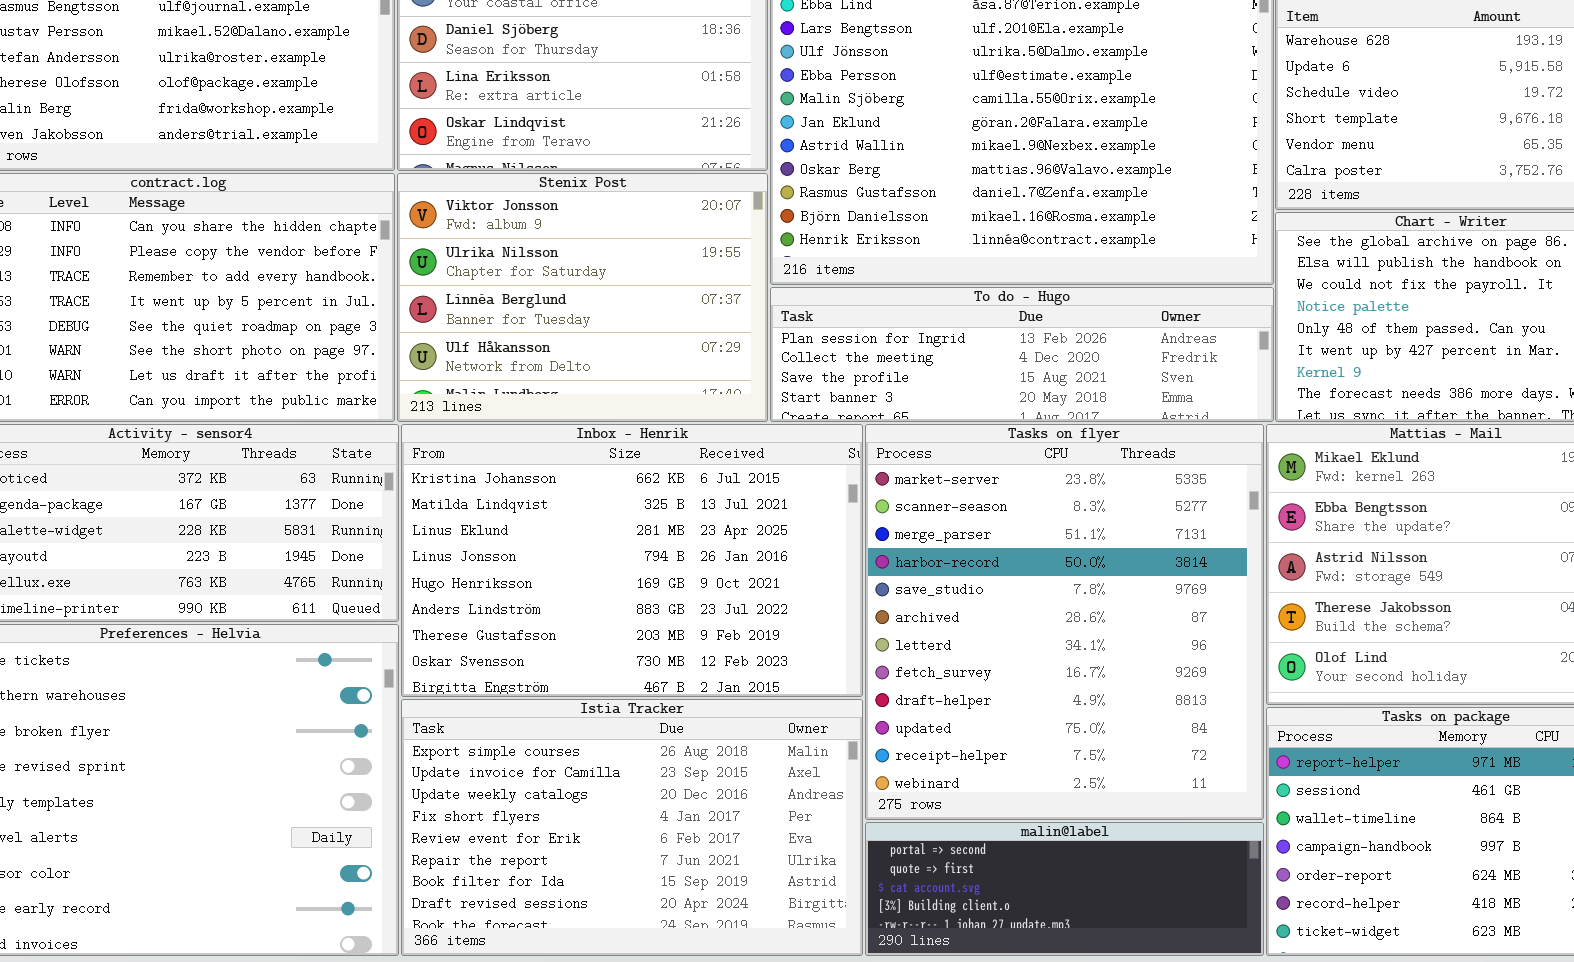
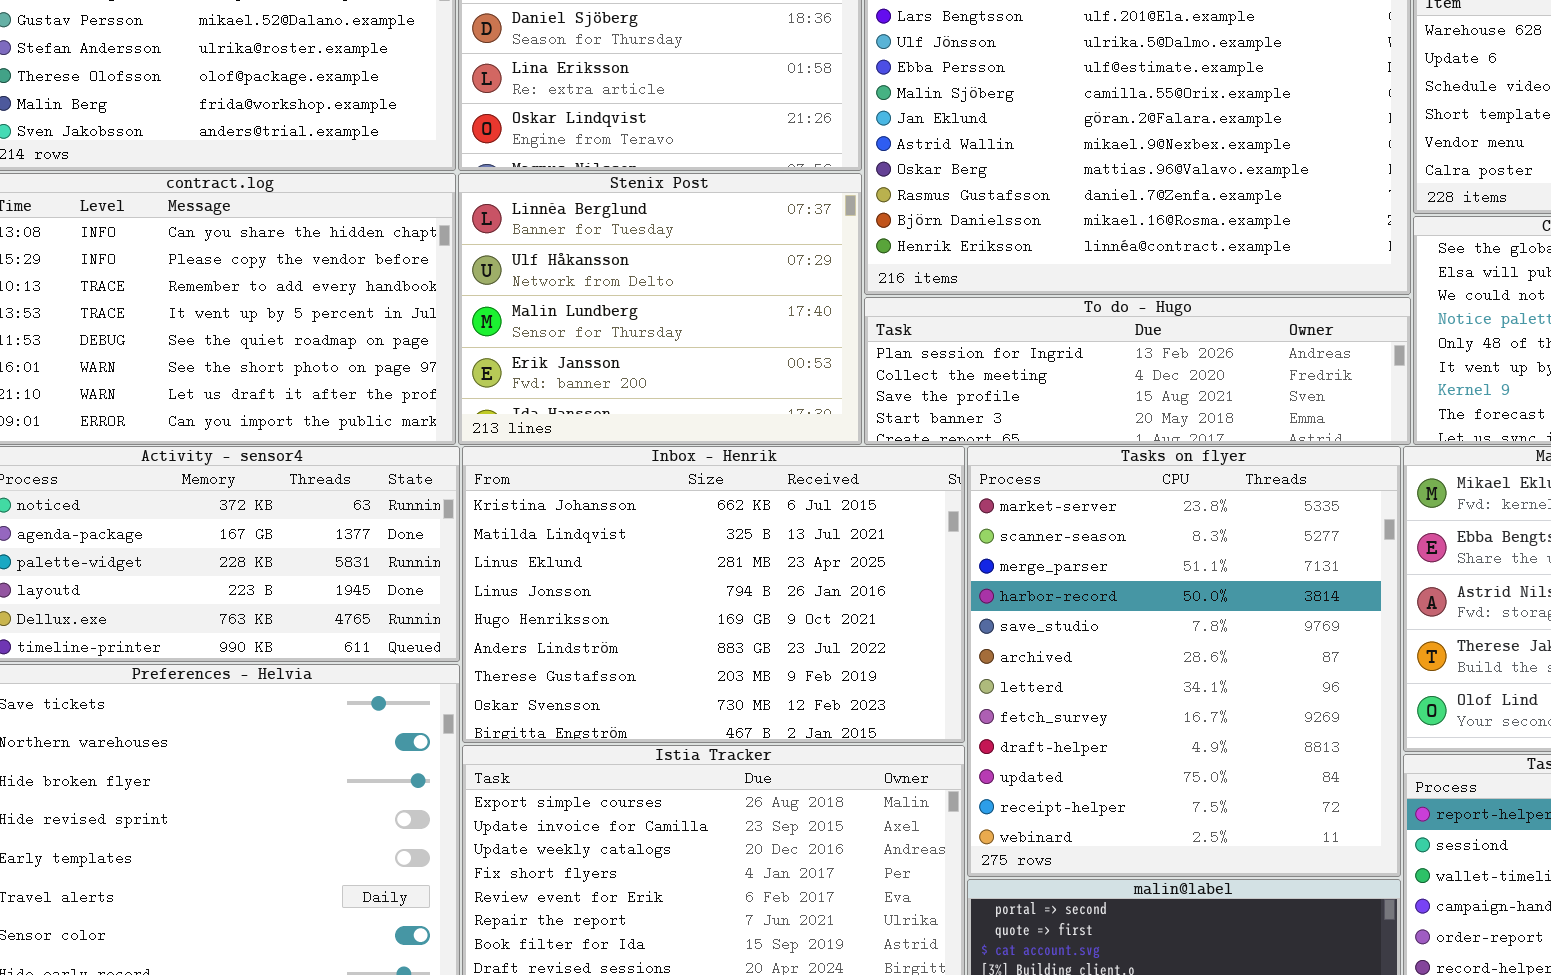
Stenix Post: [397,173,768,422] -> [458,173,862,445], scrolled down 2 rows

